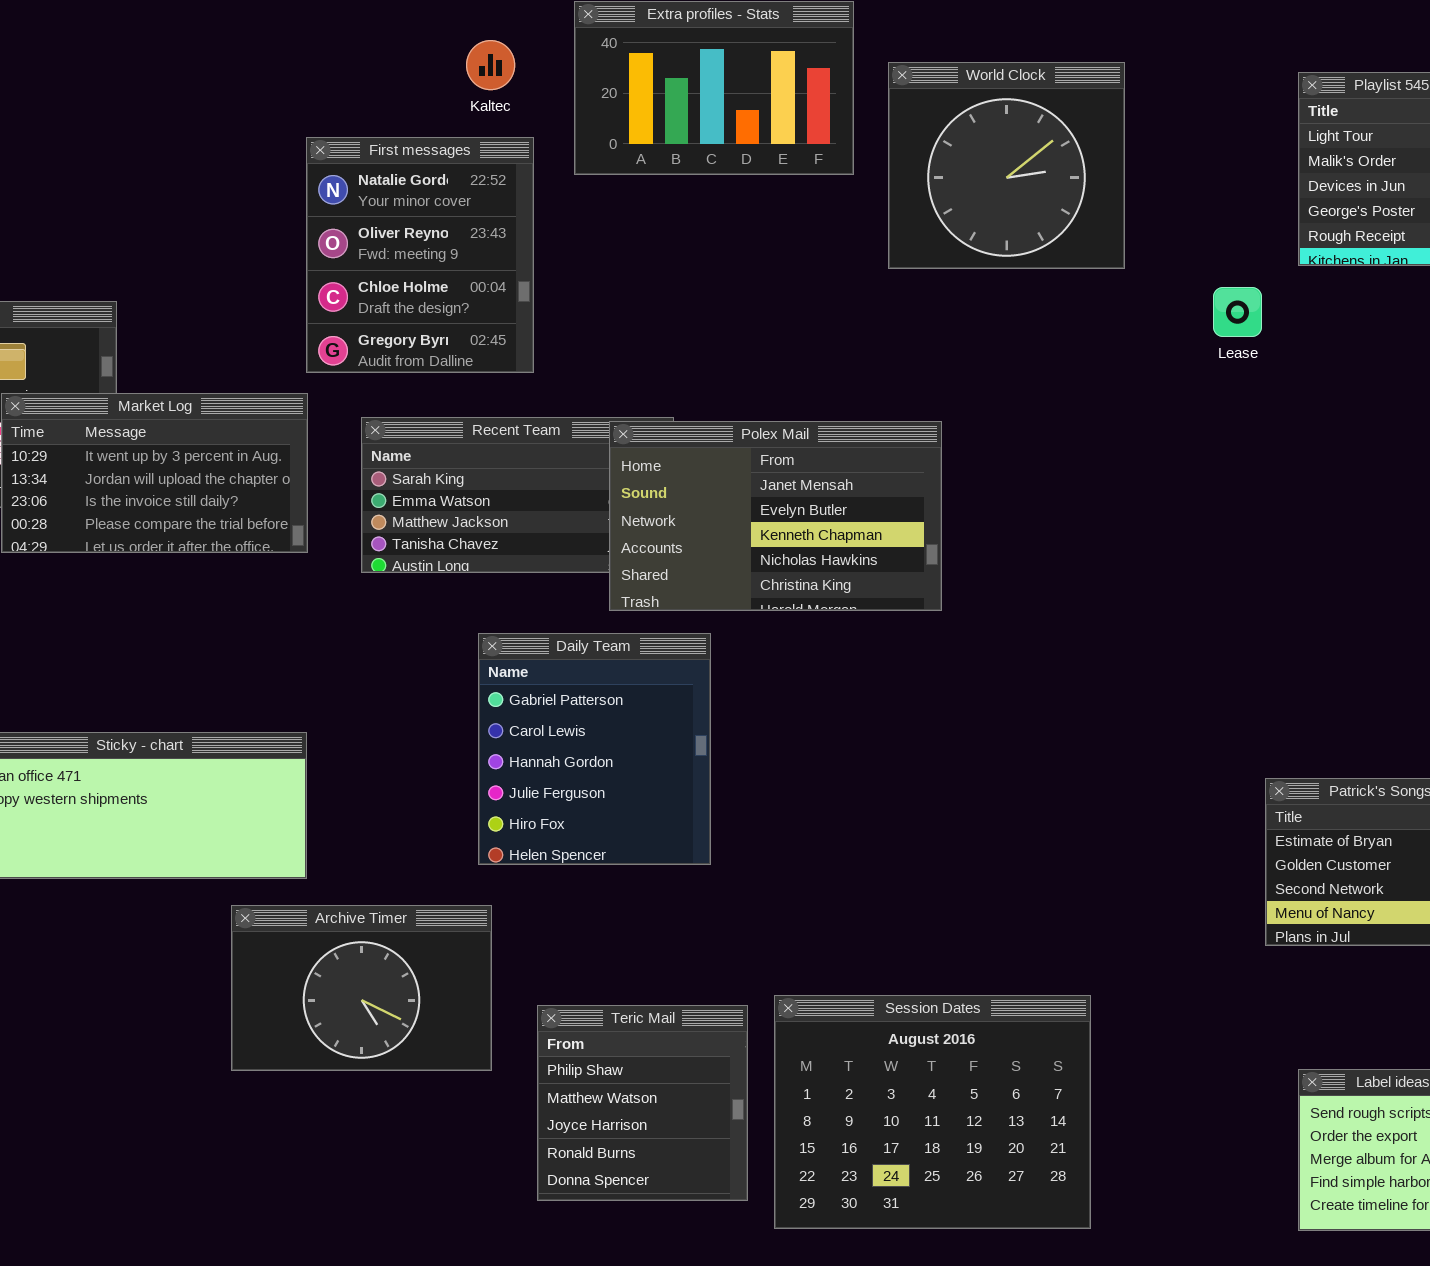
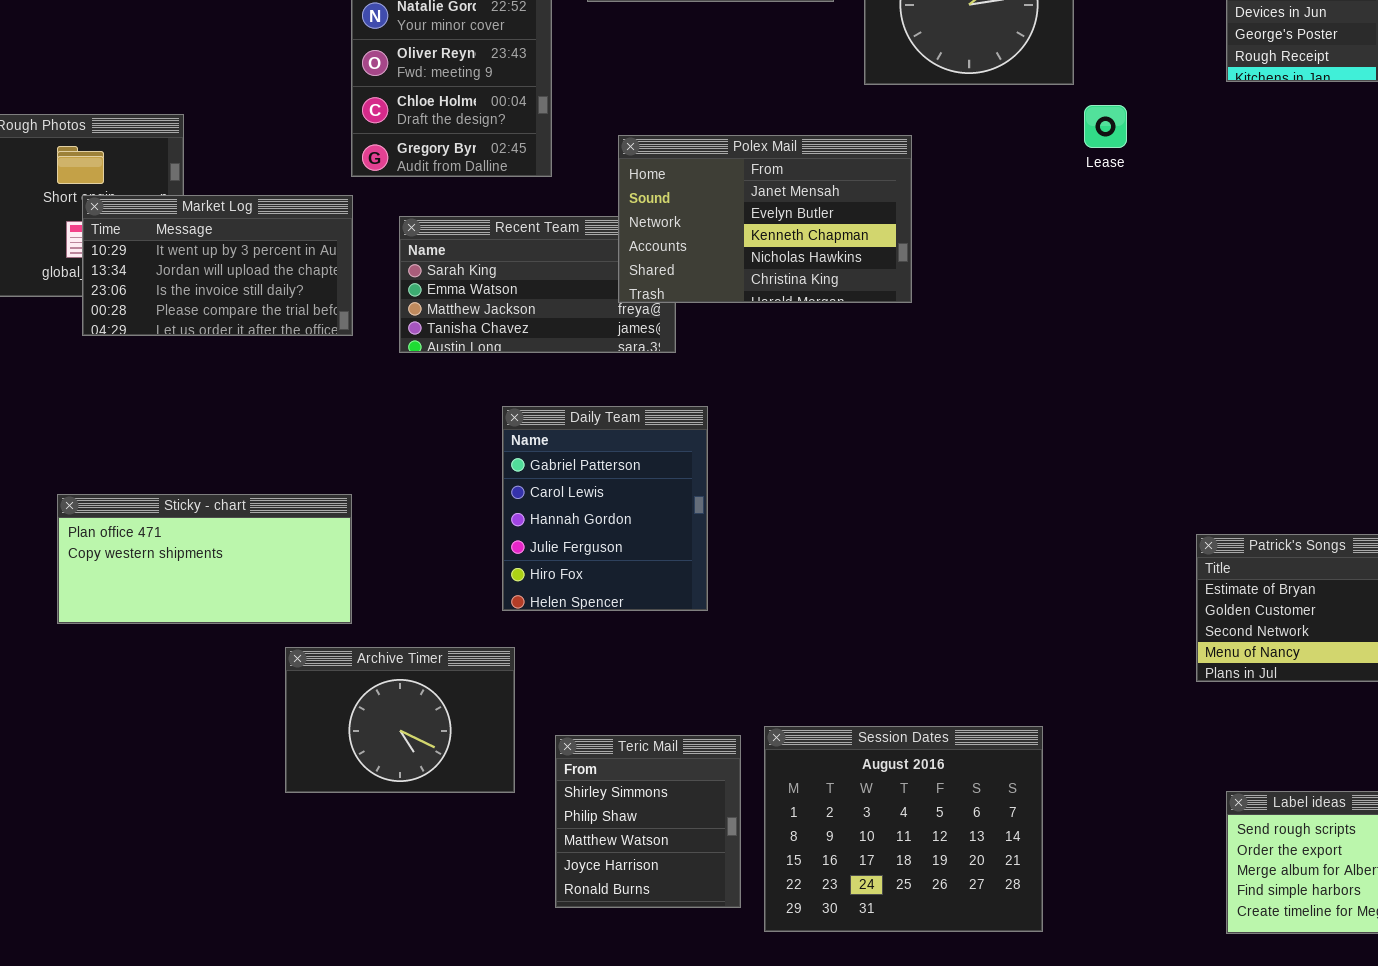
Lease: [1213,287,1262,337] -> [1084,105,1127,148], moved
Polex Mail: [609,421,942,611] -> [618,135,912,303], moved
Teric Mail: [537,1005,748,1201] -> [555,735,741,908], scrolled up 1 row

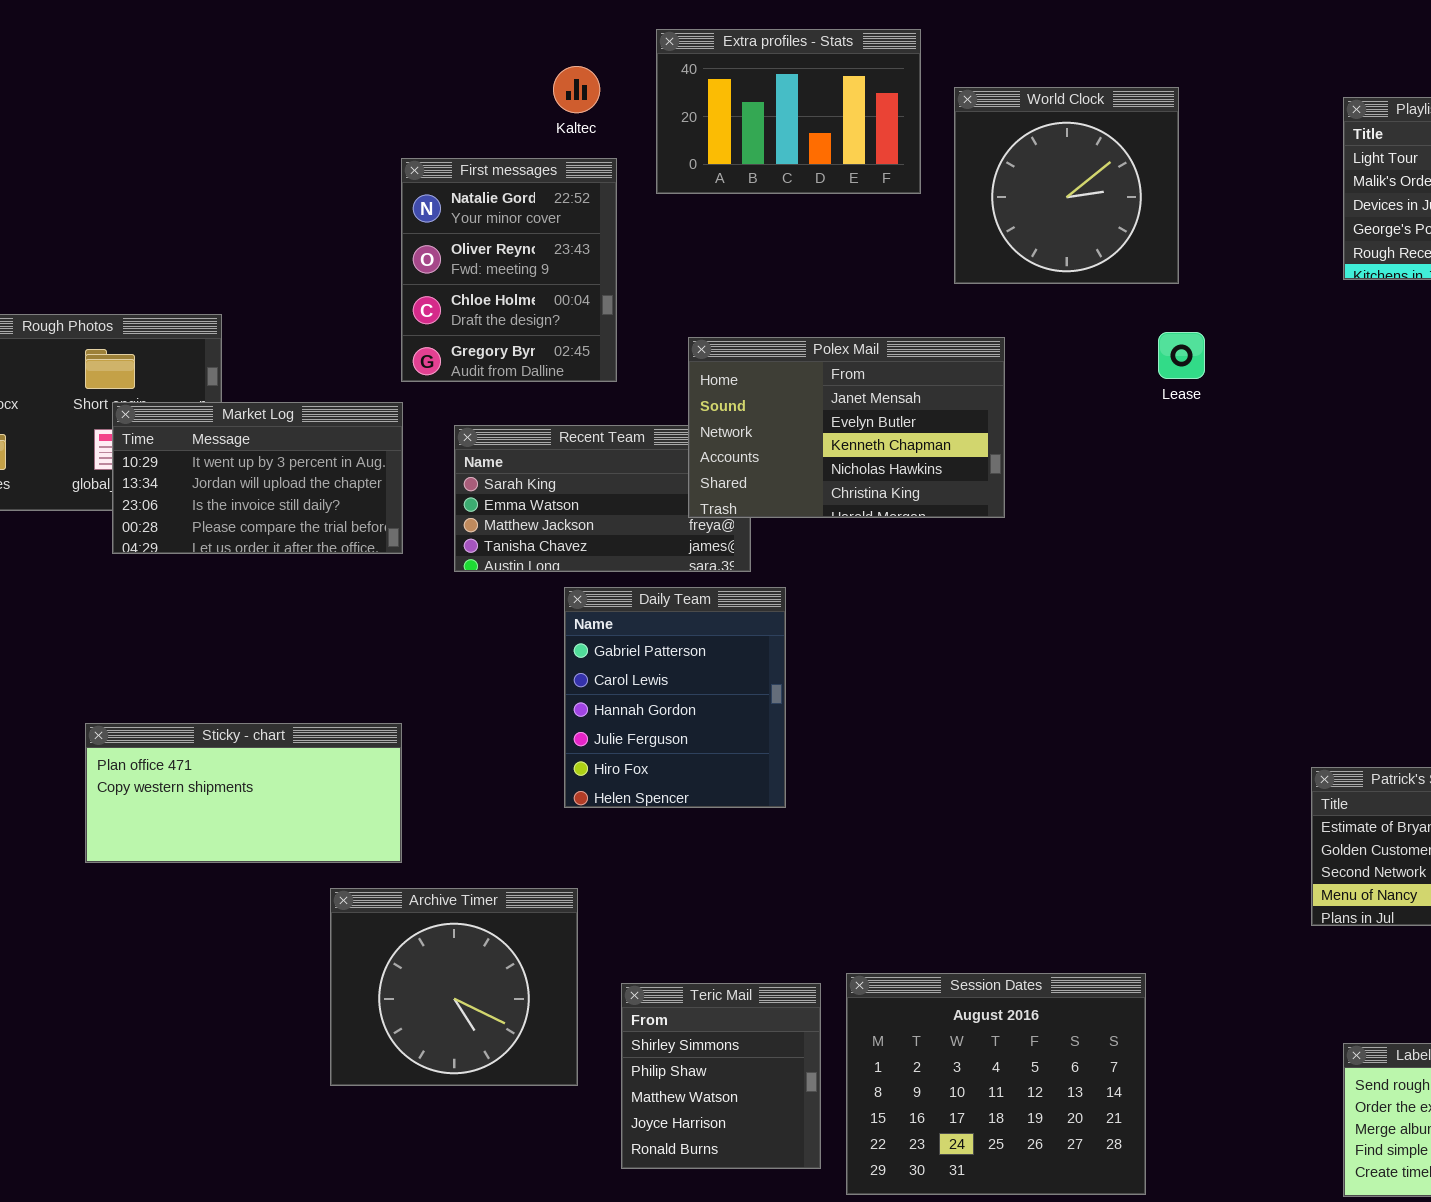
Lease: [1084,105,1127,148] -> [1158,332,1205,379], moved
Daily Team: [502,406,708,611] -> [564,587,786,808], moved
Archive Timer: [285,647,515,793] -> [330,888,578,1086], resized

